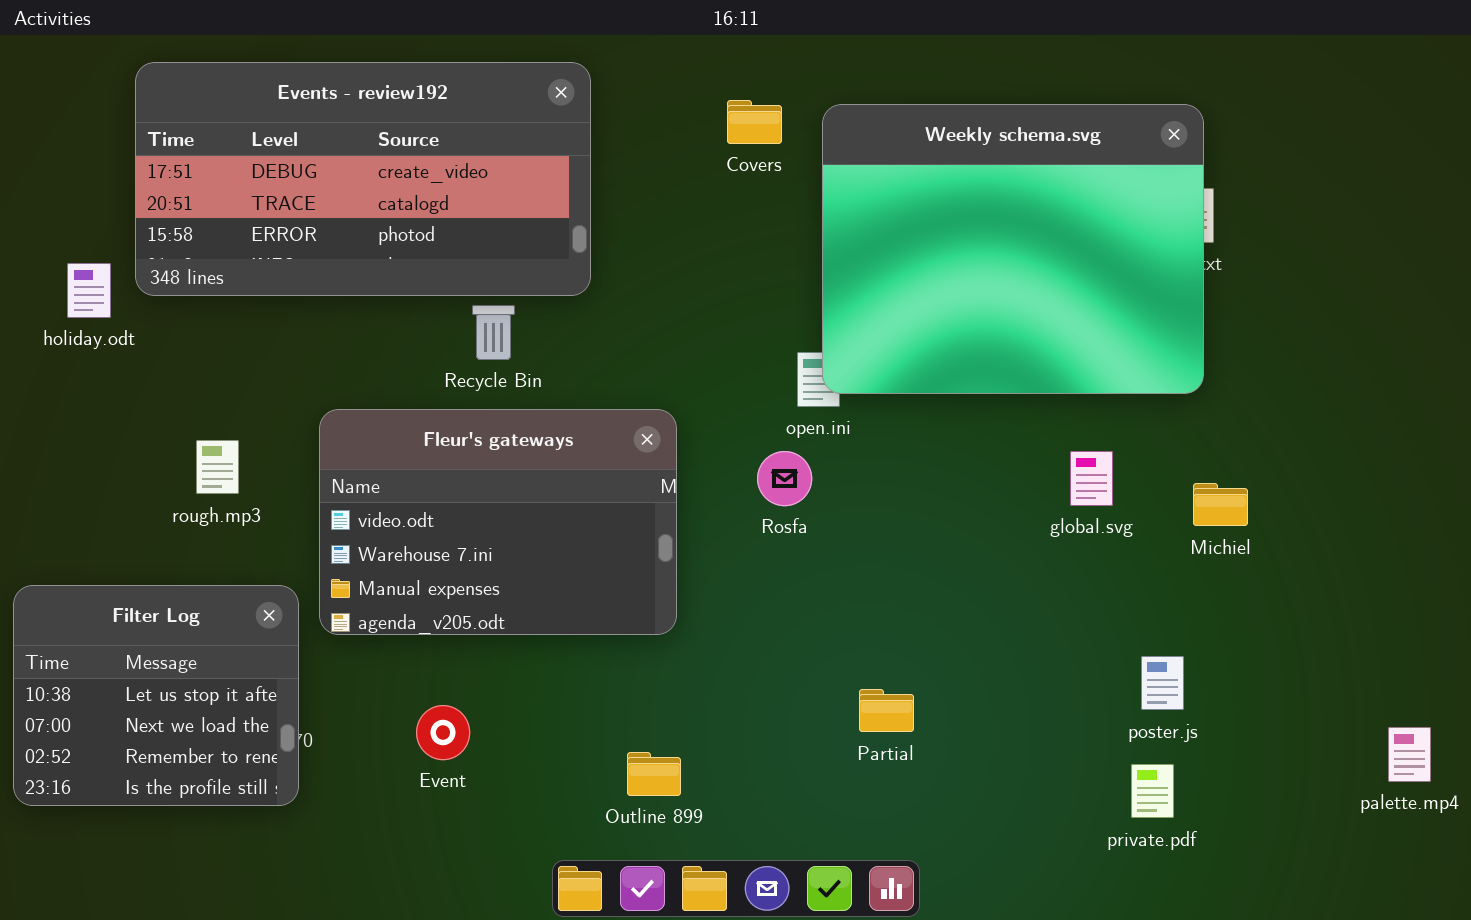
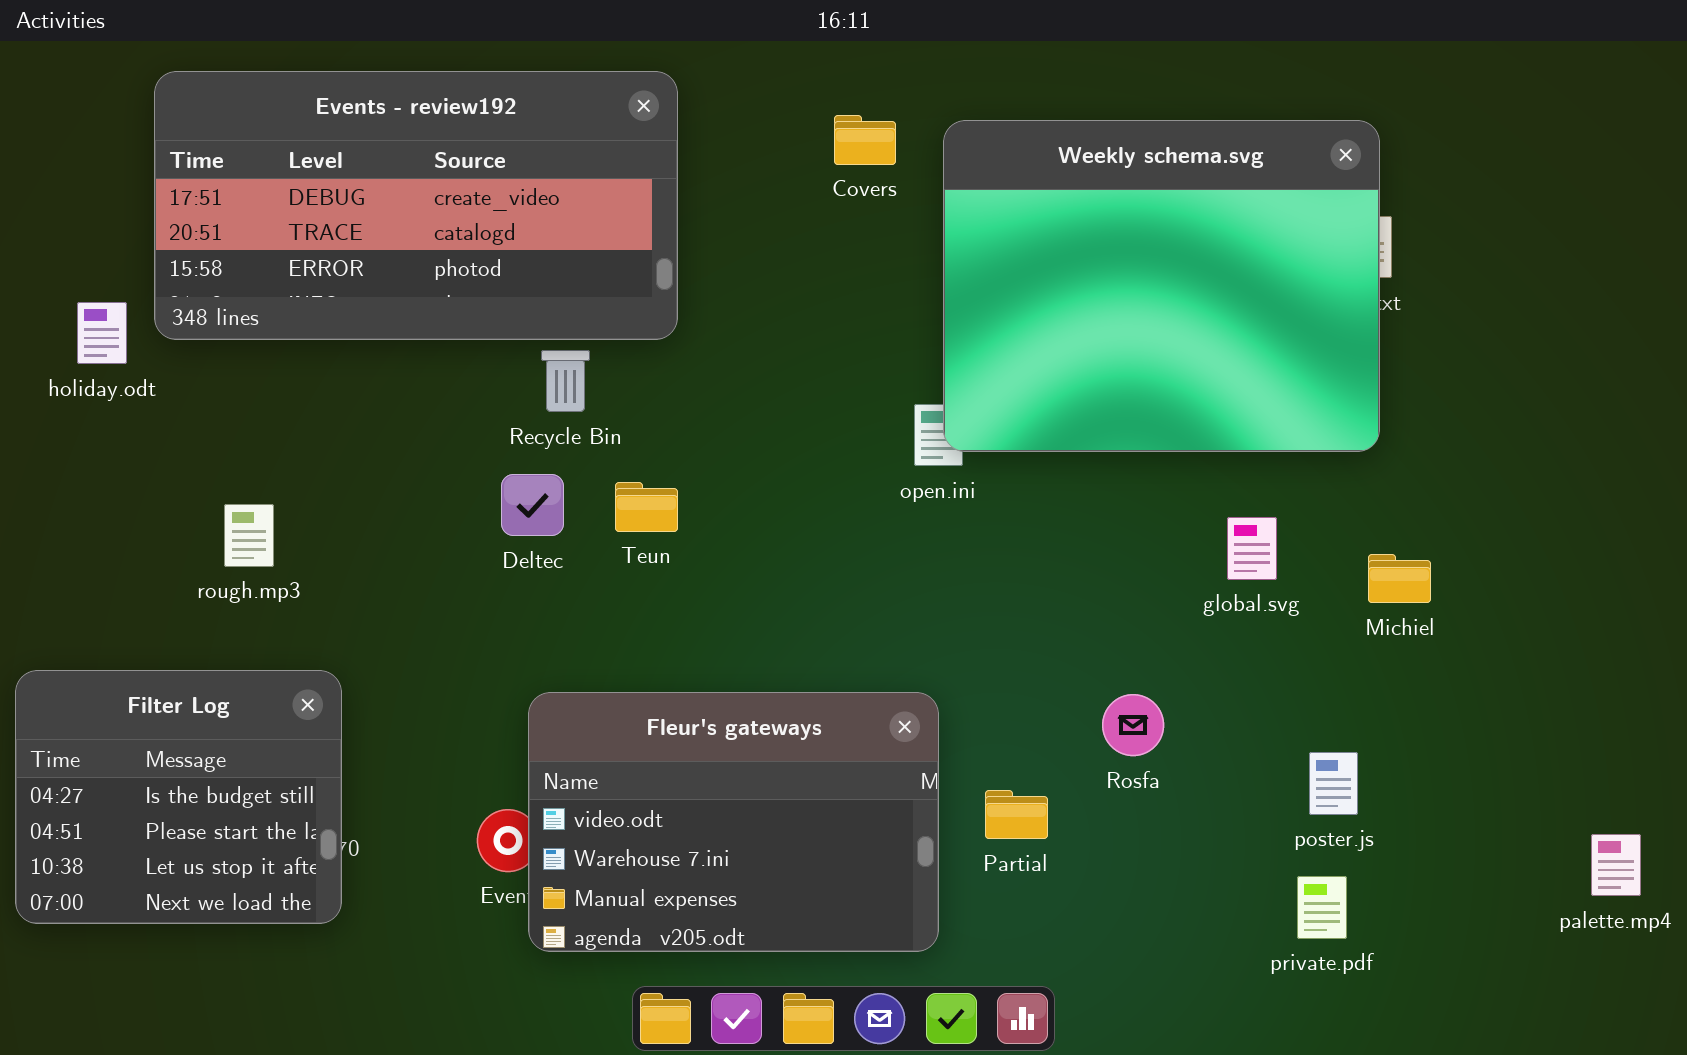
Fleur's gateways: [319,409,677,635] -> [528,692,939,952], moved
Rosfa: [757,451,812,506] -> [1102,694,1164,756], moved
Filter Log: [13,585,299,806] -> [15,670,342,924], scrolled up 2 rows

